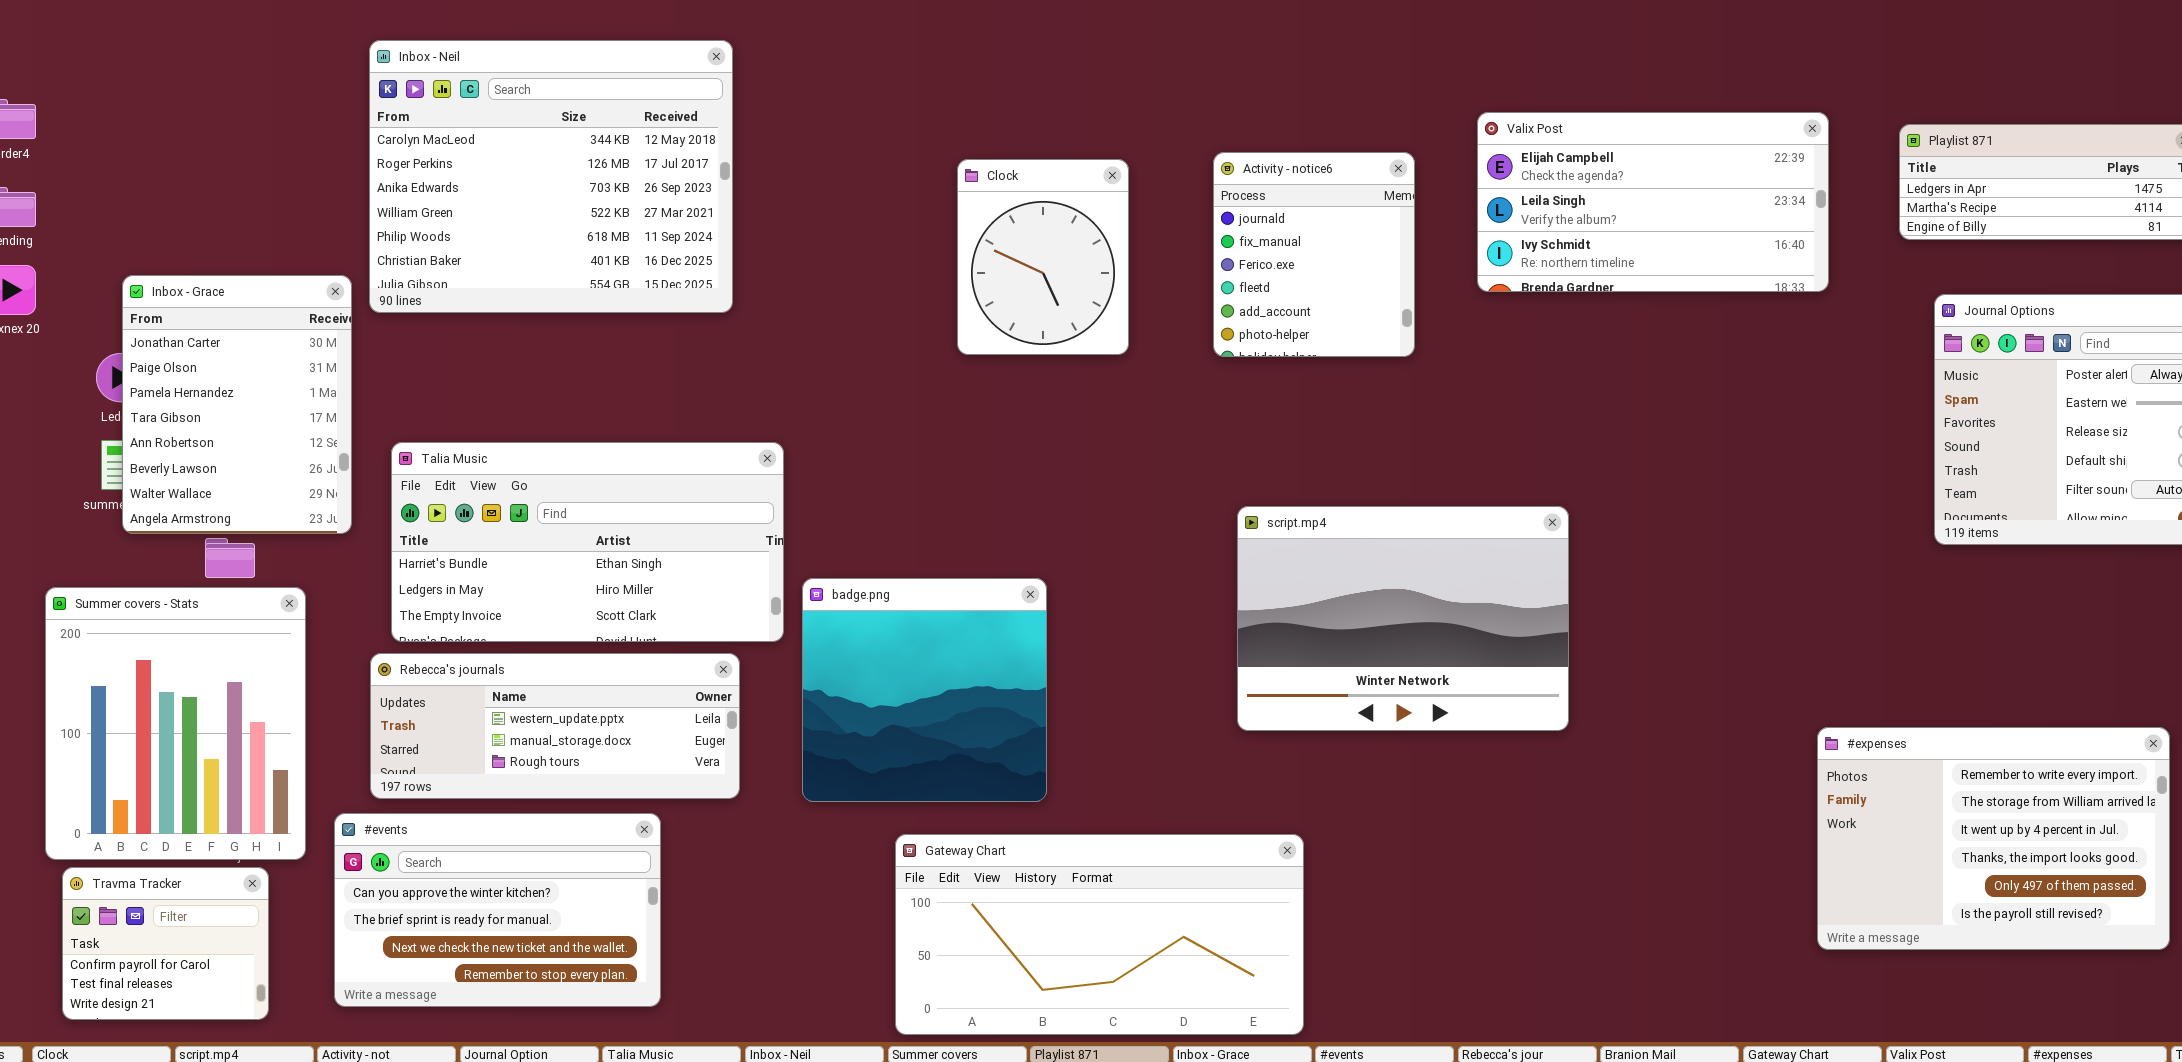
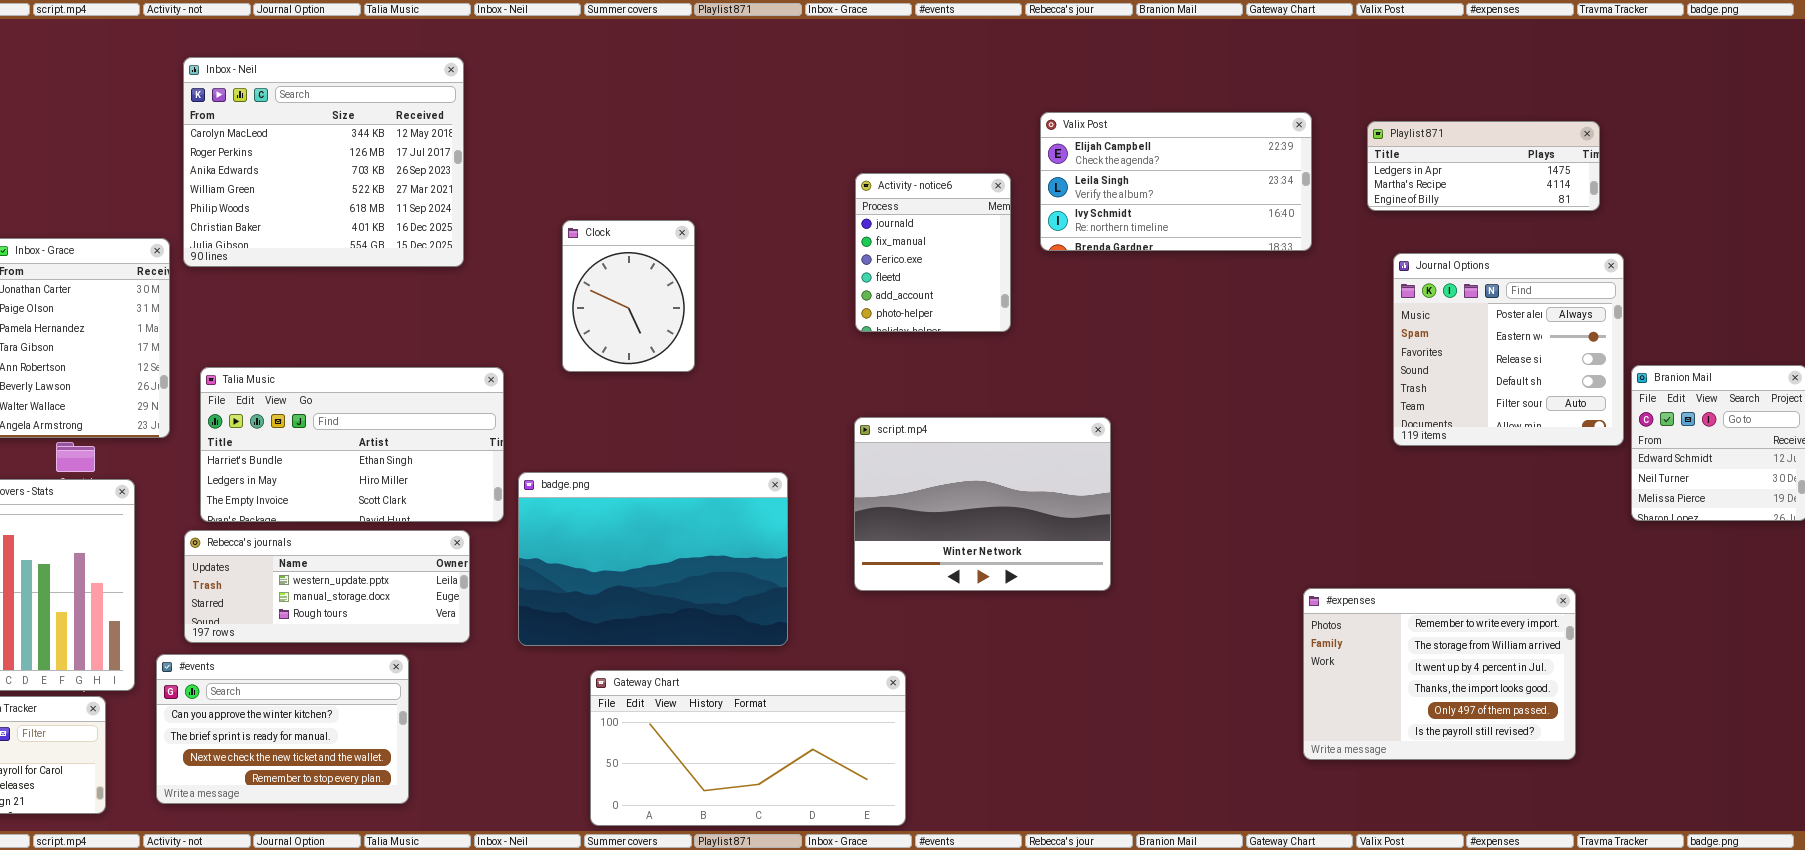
Activity - notice6: [1213,152,1415,357] -> [855,173,1011,332], moved
Clock: [957,159,1129,355] -> [562,220,695,372], moved
badge.png: [802,578,1047,802] -> [518,472,788,646], resized

